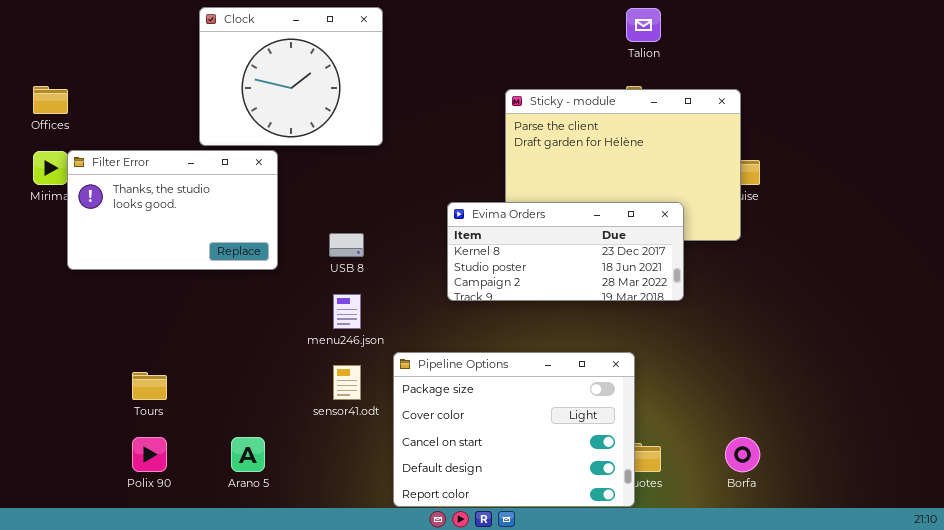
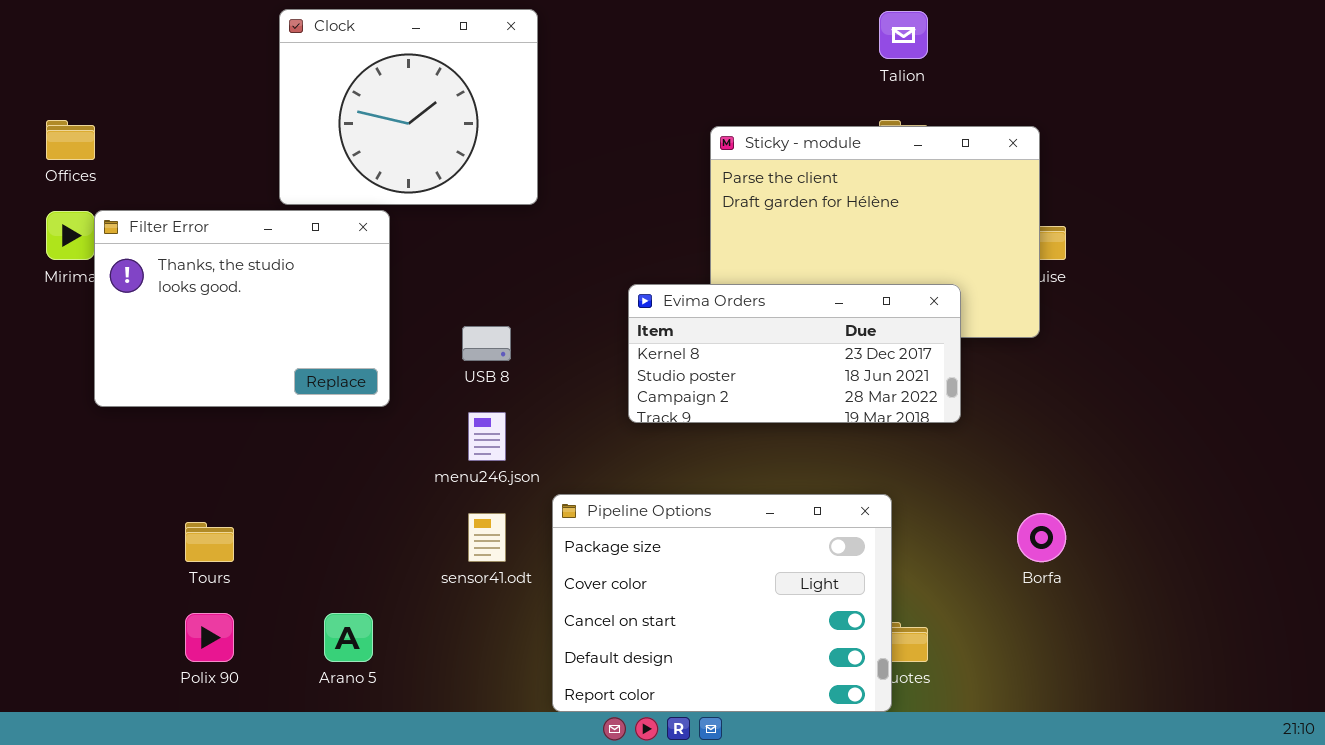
Filter Error: [67,150,278,270] -> [94,210,390,407], resized
Borfa: [725,437,760,472] -> [1017,513,1066,562], moved

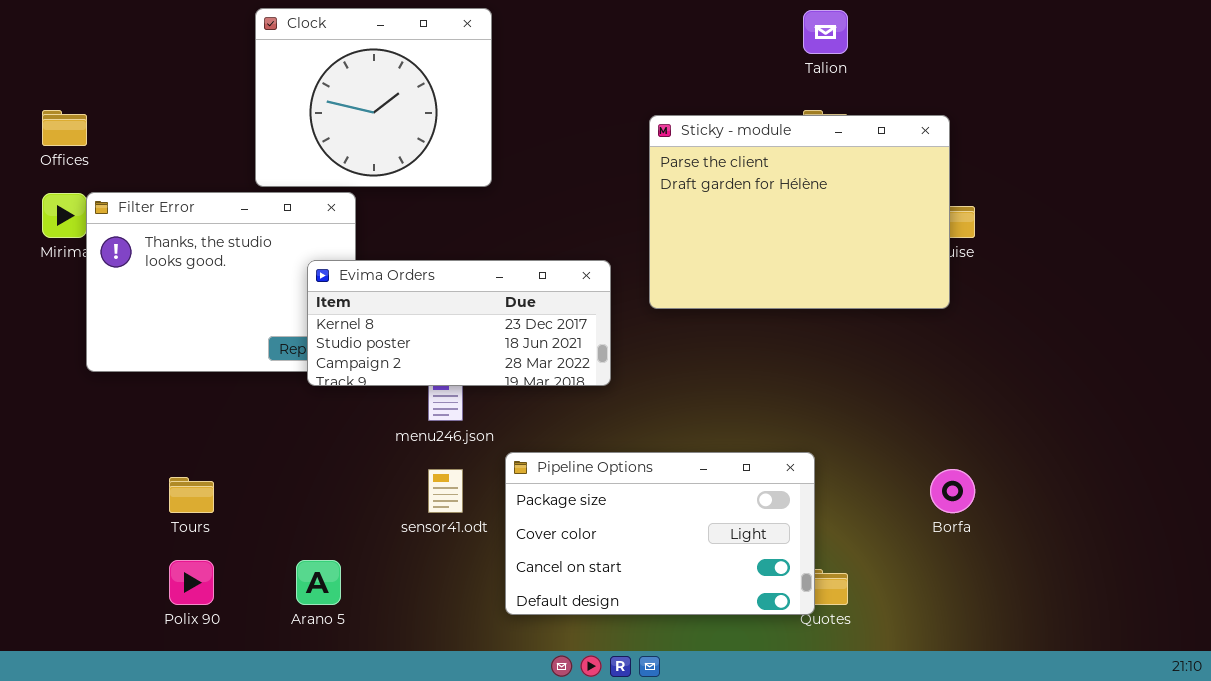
Evima Orders: [628,284,961,423] -> [307,260,611,386], moved
Pipeline Options: [552,494,892,712] -> [505,452,815,615], resized

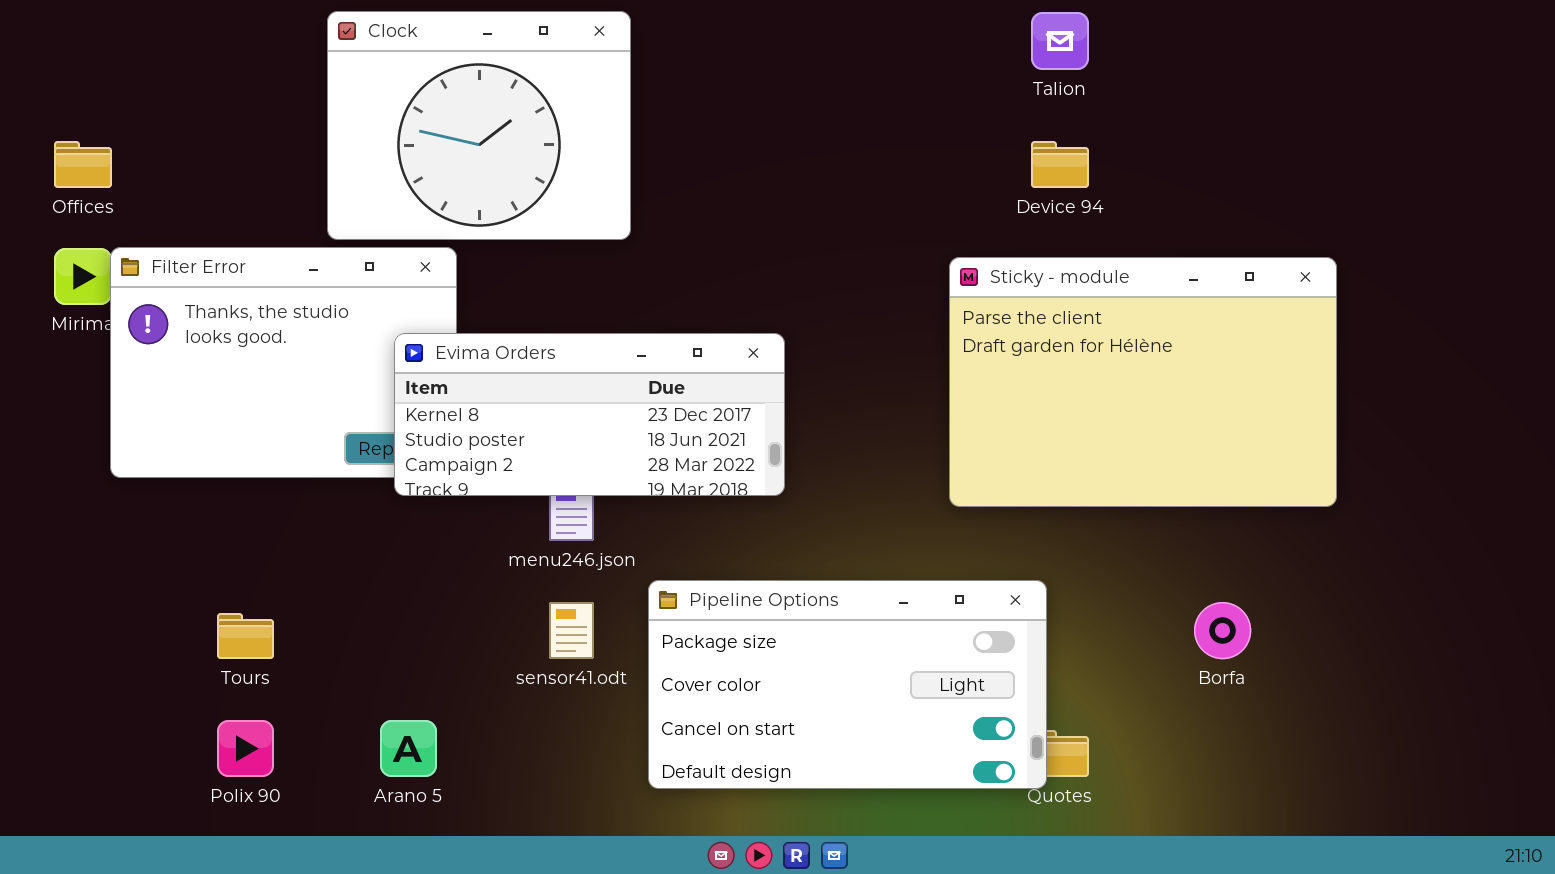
Sticky - module: [649,115,950,309] -> [949,257,1337,507], moved

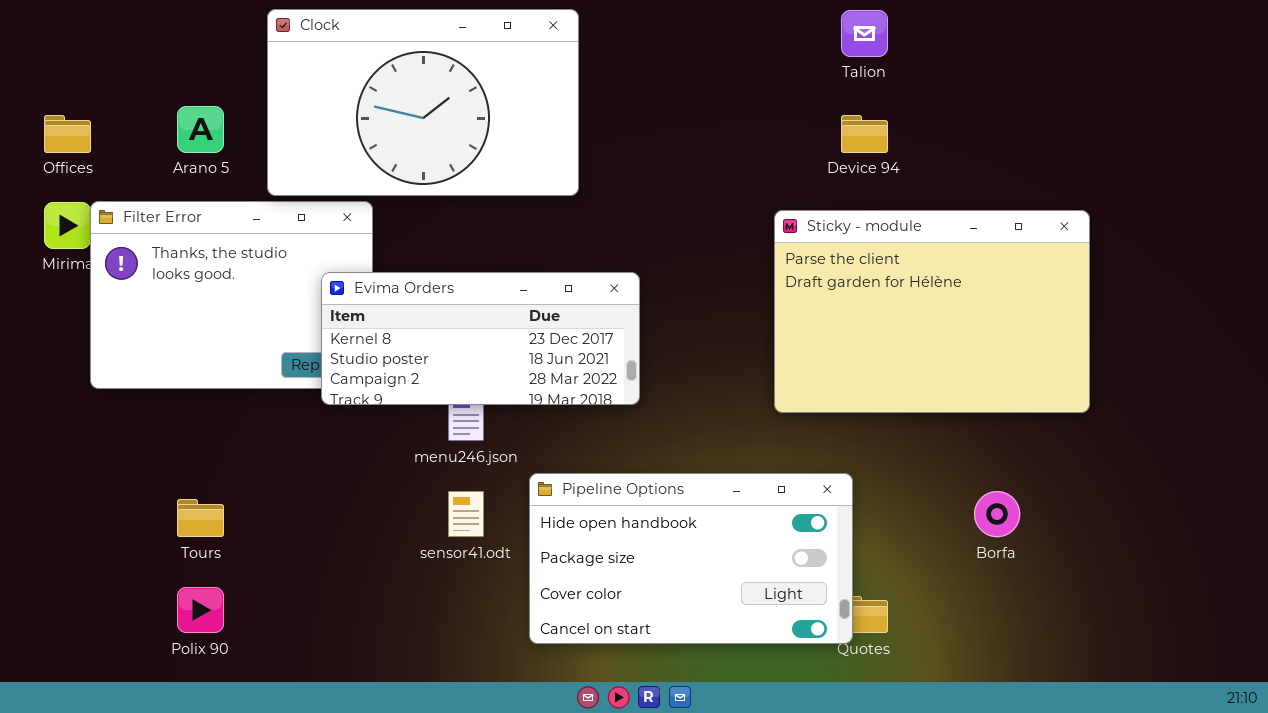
Clock: [327,11,631,240] -> [267,9,579,196], resized
Pipeline Options: [648,580,1047,789] -> [529,473,853,644], scrolled up 1 row
Arano 5: [380,720,437,777] -> [177,106,224,153], moved

